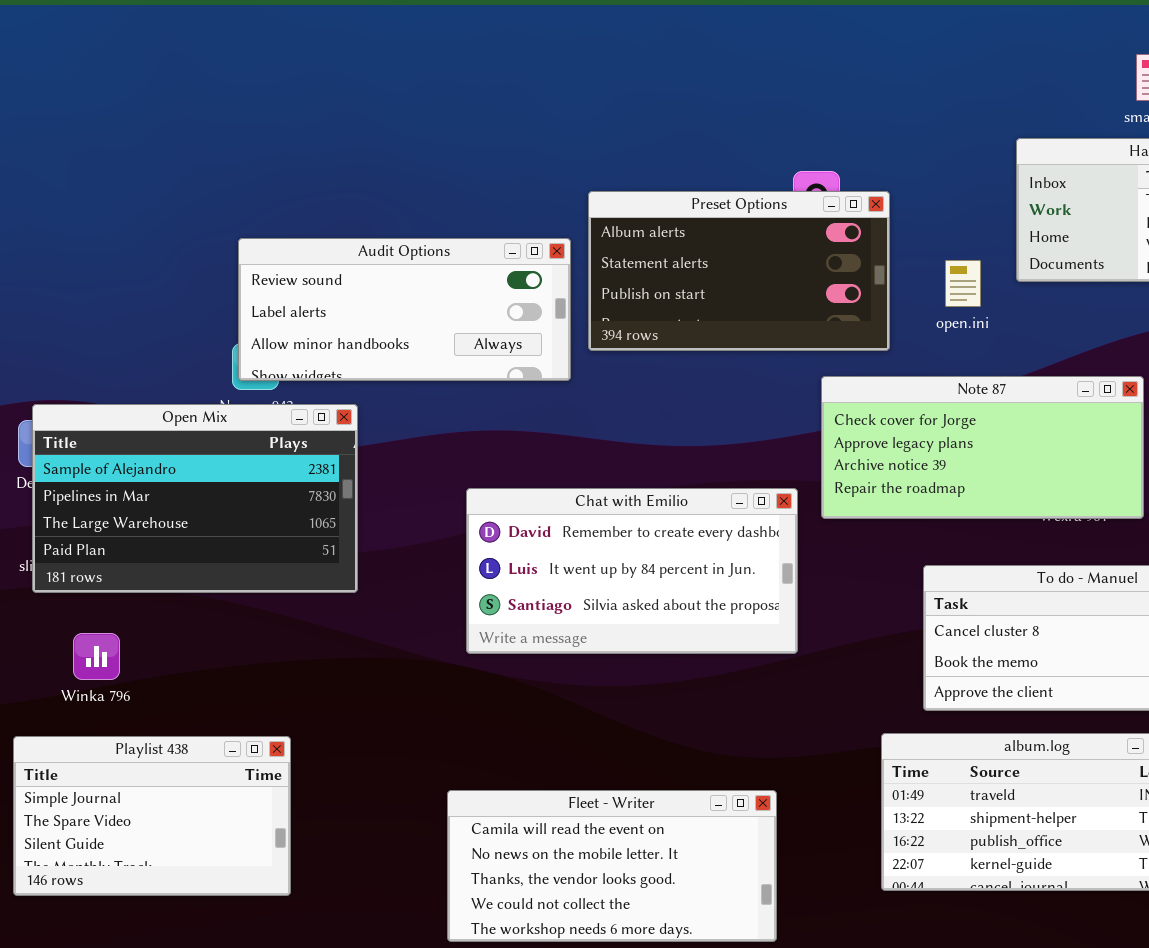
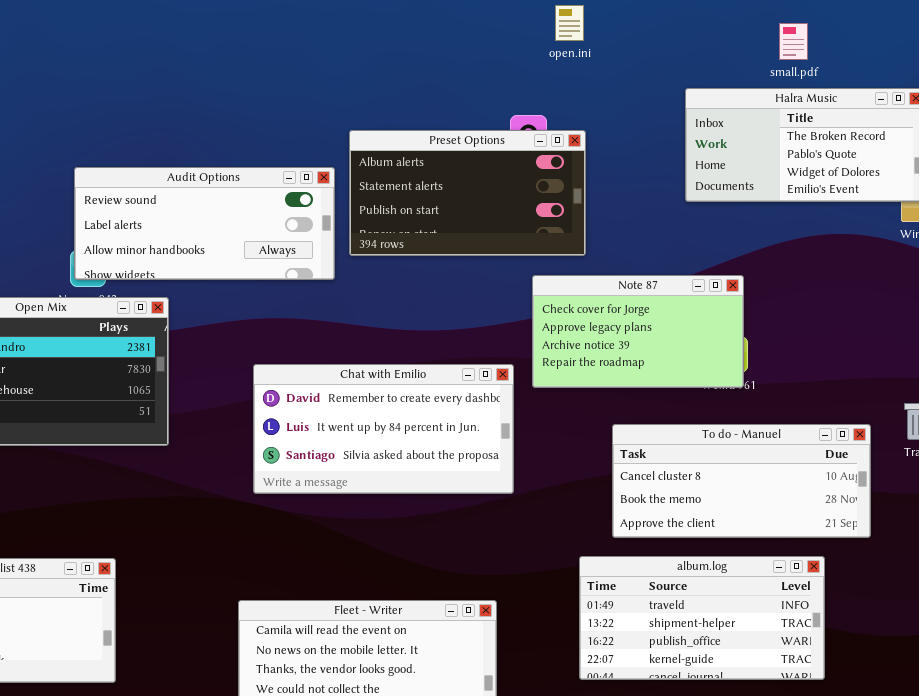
open.ini: [945,260,981,307] -> [555,5,584,41], moved
Note 87: [821,376,1144,519] -> [532,275,744,388], resized

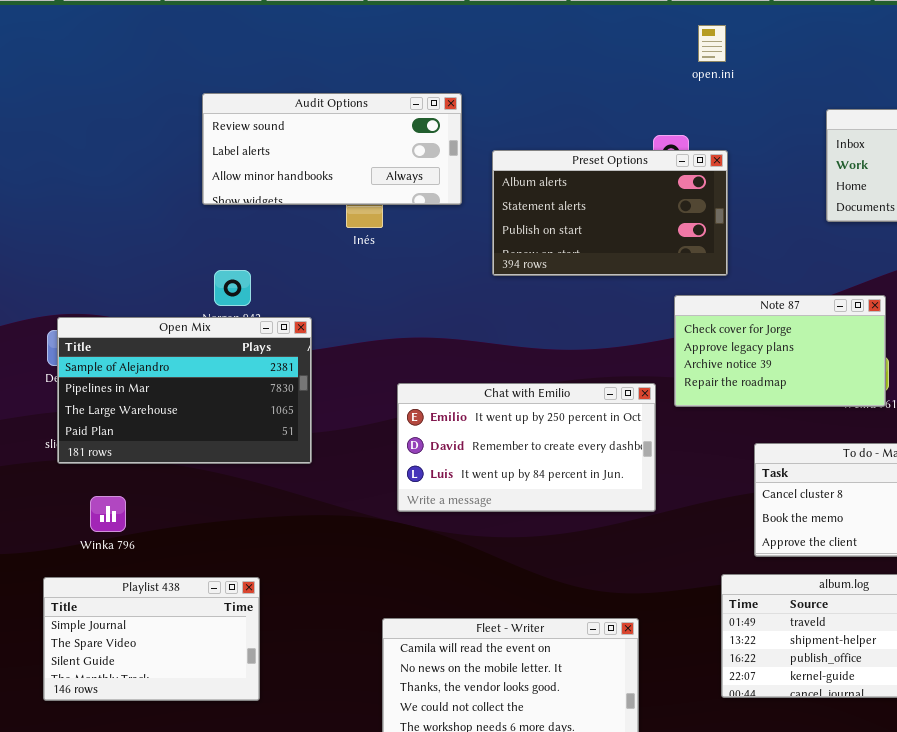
Audit Options: [74,167,335,280] -> [202,93,462,205], moved
Chat with Emilio: [253,364,514,494] -> [397,383,656,512], scrolled up 1 row

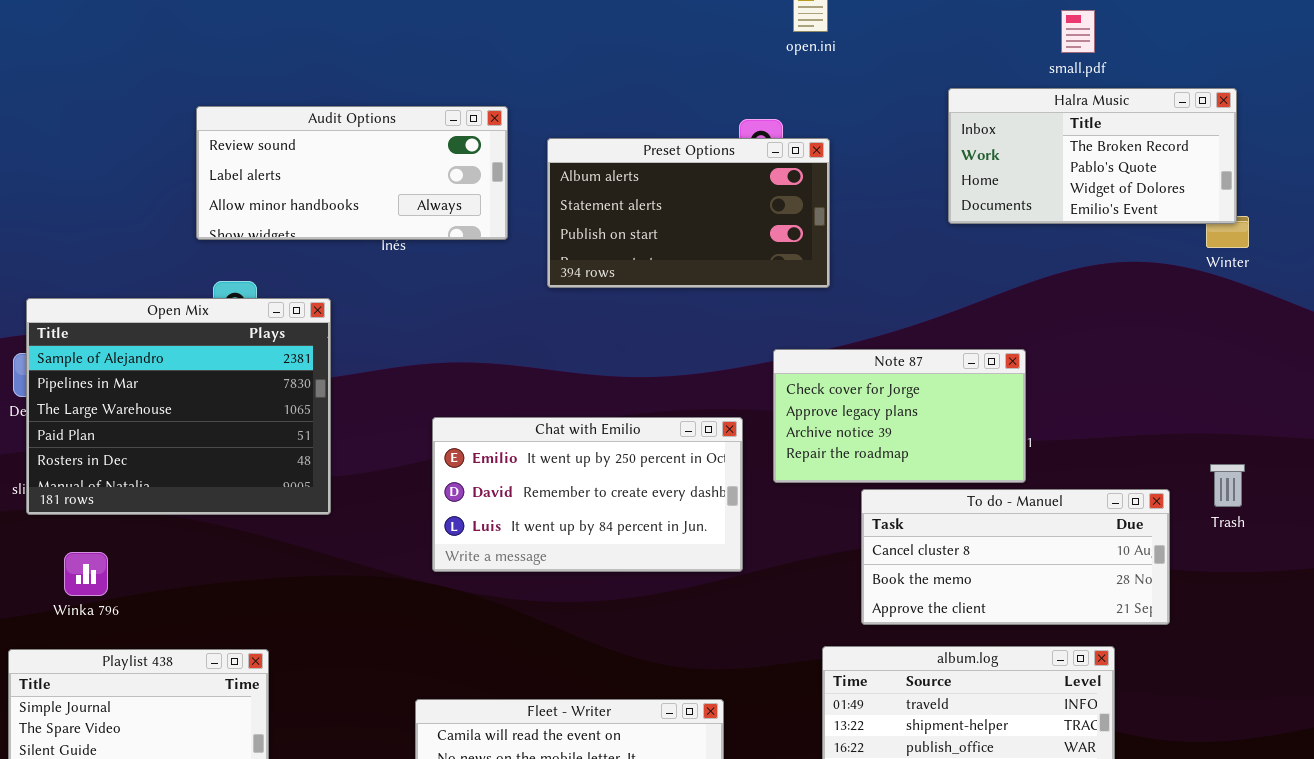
Audit Options: [202,93,462,205] -> [196,106,508,240], moved
Note 87: [674,295,886,407] -> [773,349,1026,483], moved
Open Mix: [57,317,312,464] -> [26,298,331,515], resized

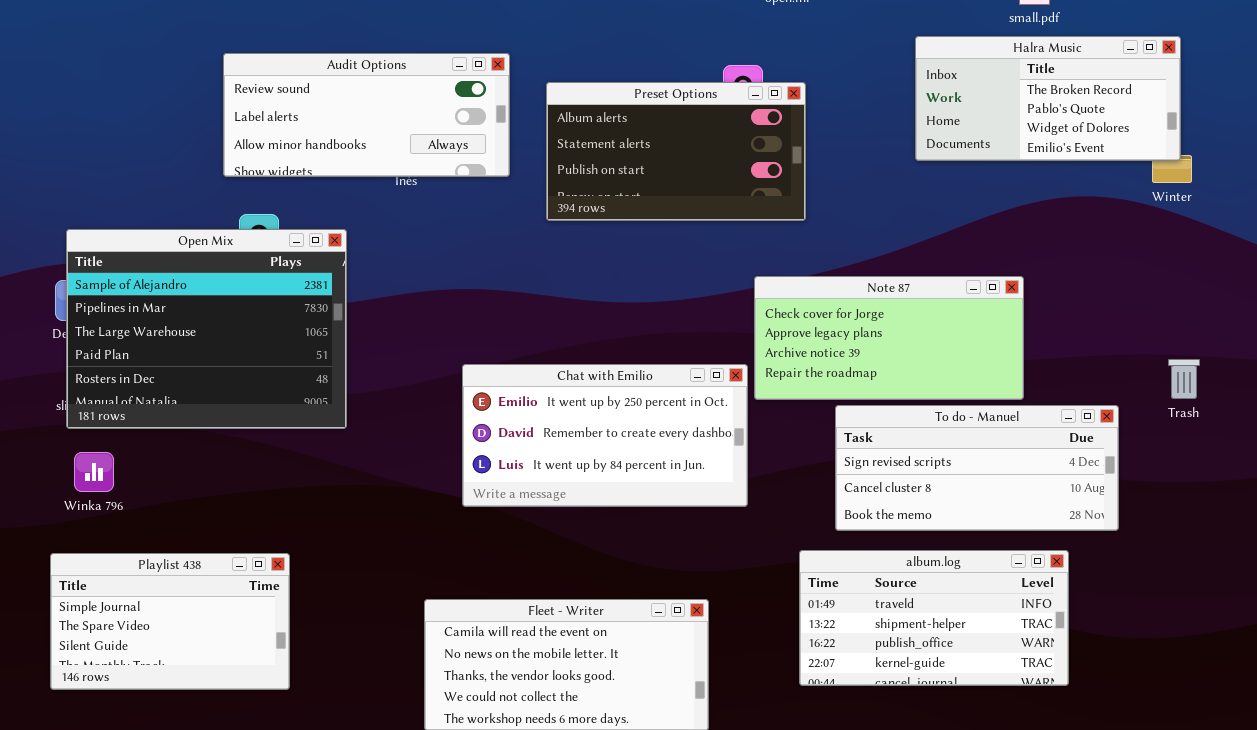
Note 87: [773,349,1026,483] -> [754,276,1024,400], resized
Chat with Emilio: [432,417,743,572] -> [462,364,748,507], moved
Trash: [1210,464,1245,507] -> [1168,359,1200,399], moved
To do - Manuel: [861,489,1170,625] -> [835,405,1119,531], scrolled up 1 row
Winka 796: [64,552,108,596] -> [74,452,114,492], moved

